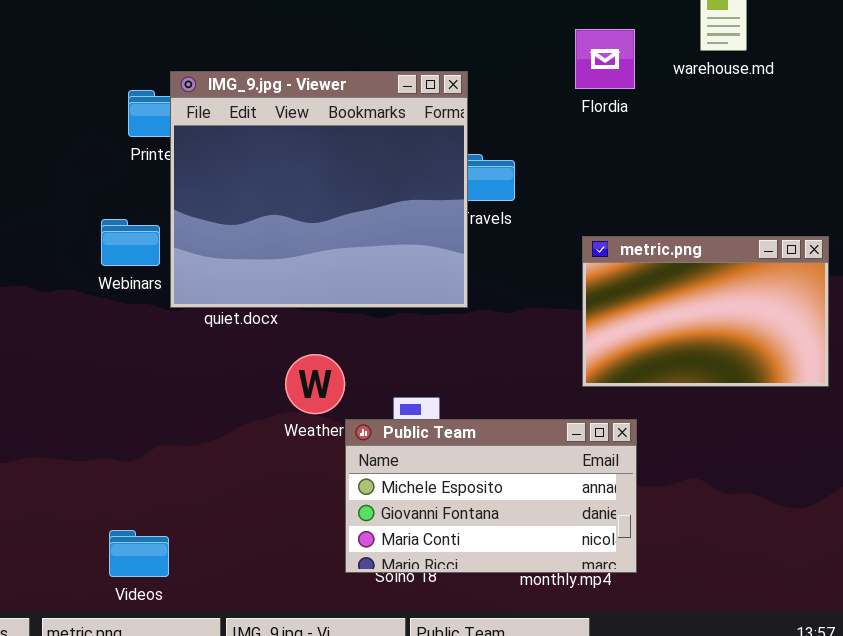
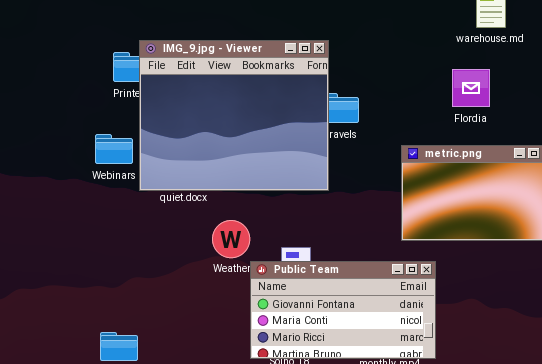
Flordia: [575,29,635,89] -> [452,69,490,107], moved
Public Team: [345,419,637,573] -> [250,261,436,359], scrolled down 1 row

